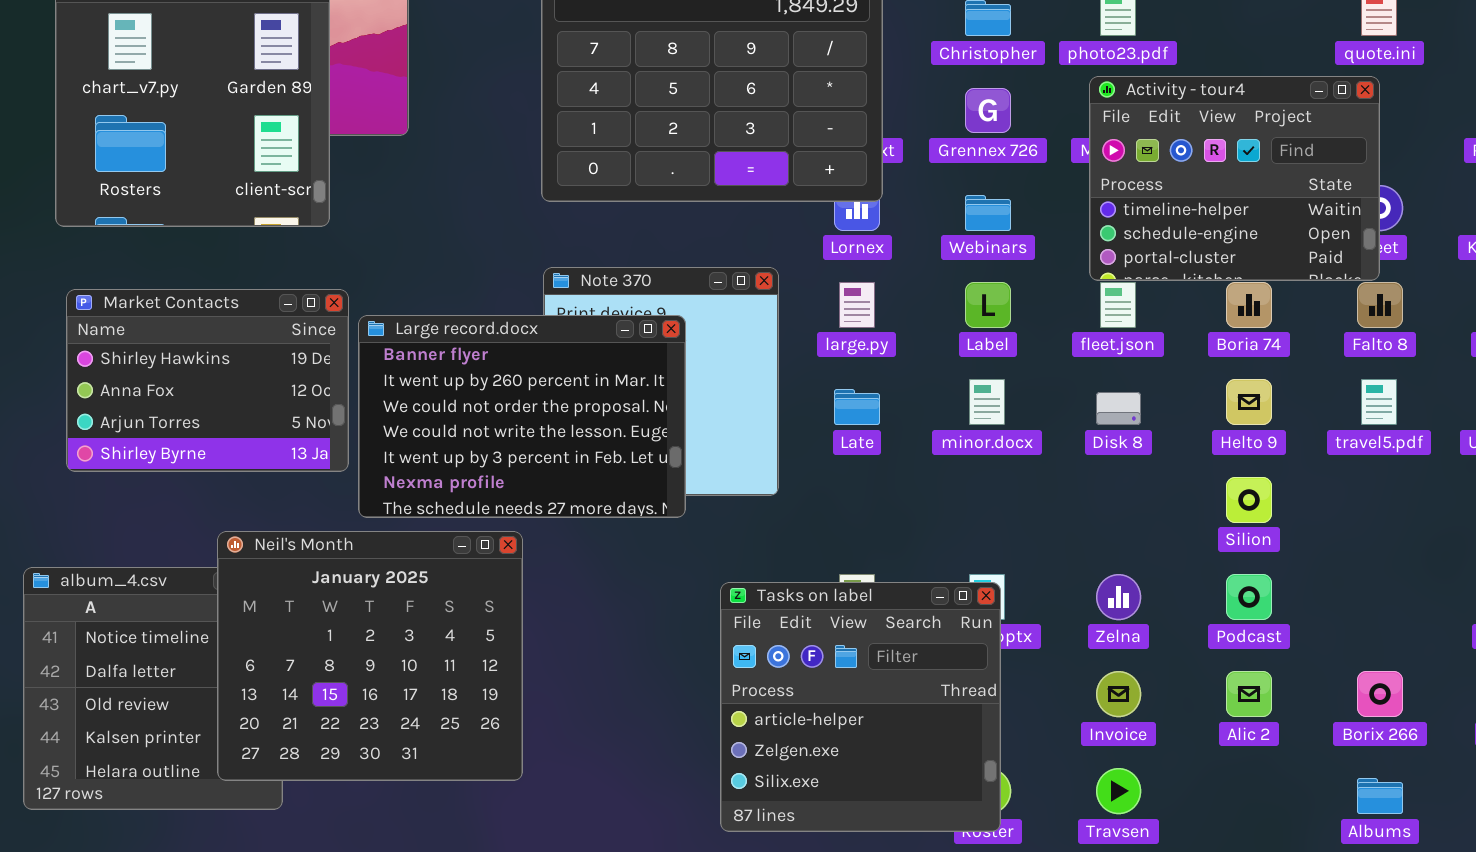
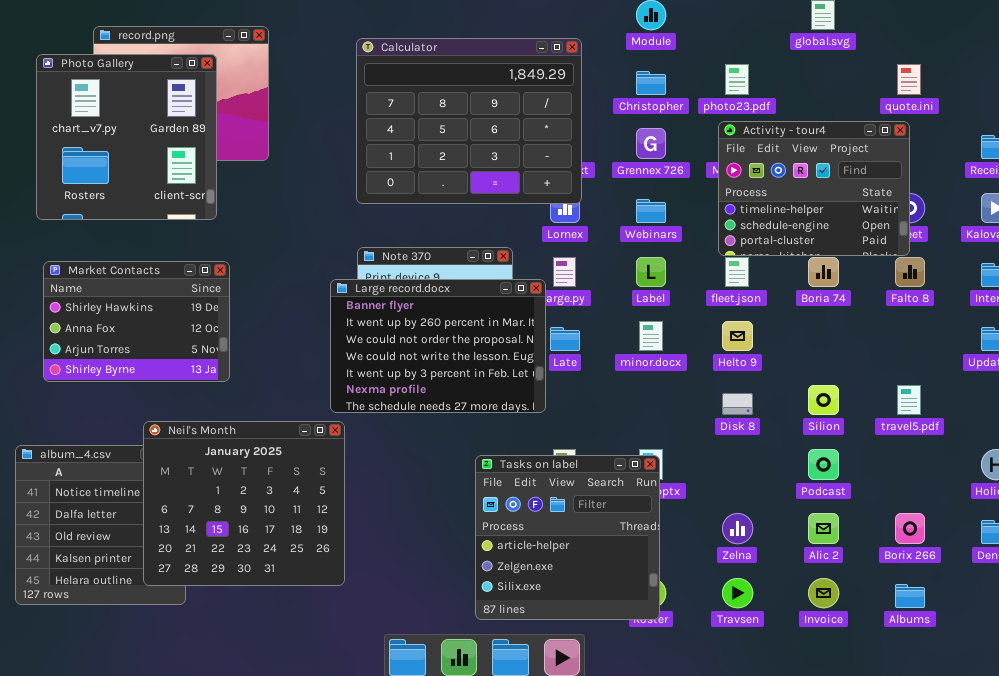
Large record.docx: [358,315,686,518] -> [330,279,546,413], moved
Helto 9: [1226,379,1272,425] -> [722,321,753,351], moved
travel5.pdf: [1361,379,1397,425] -> [897,385,921,415], moved
Disk 8: [1096,392,1141,425] -> [722,393,753,415], moved
Zelna: [1096,574,1141,620] -> [722,513,753,544], moved
Invoice: [1096,671,1141,717] -> [808,578,839,608], moved

